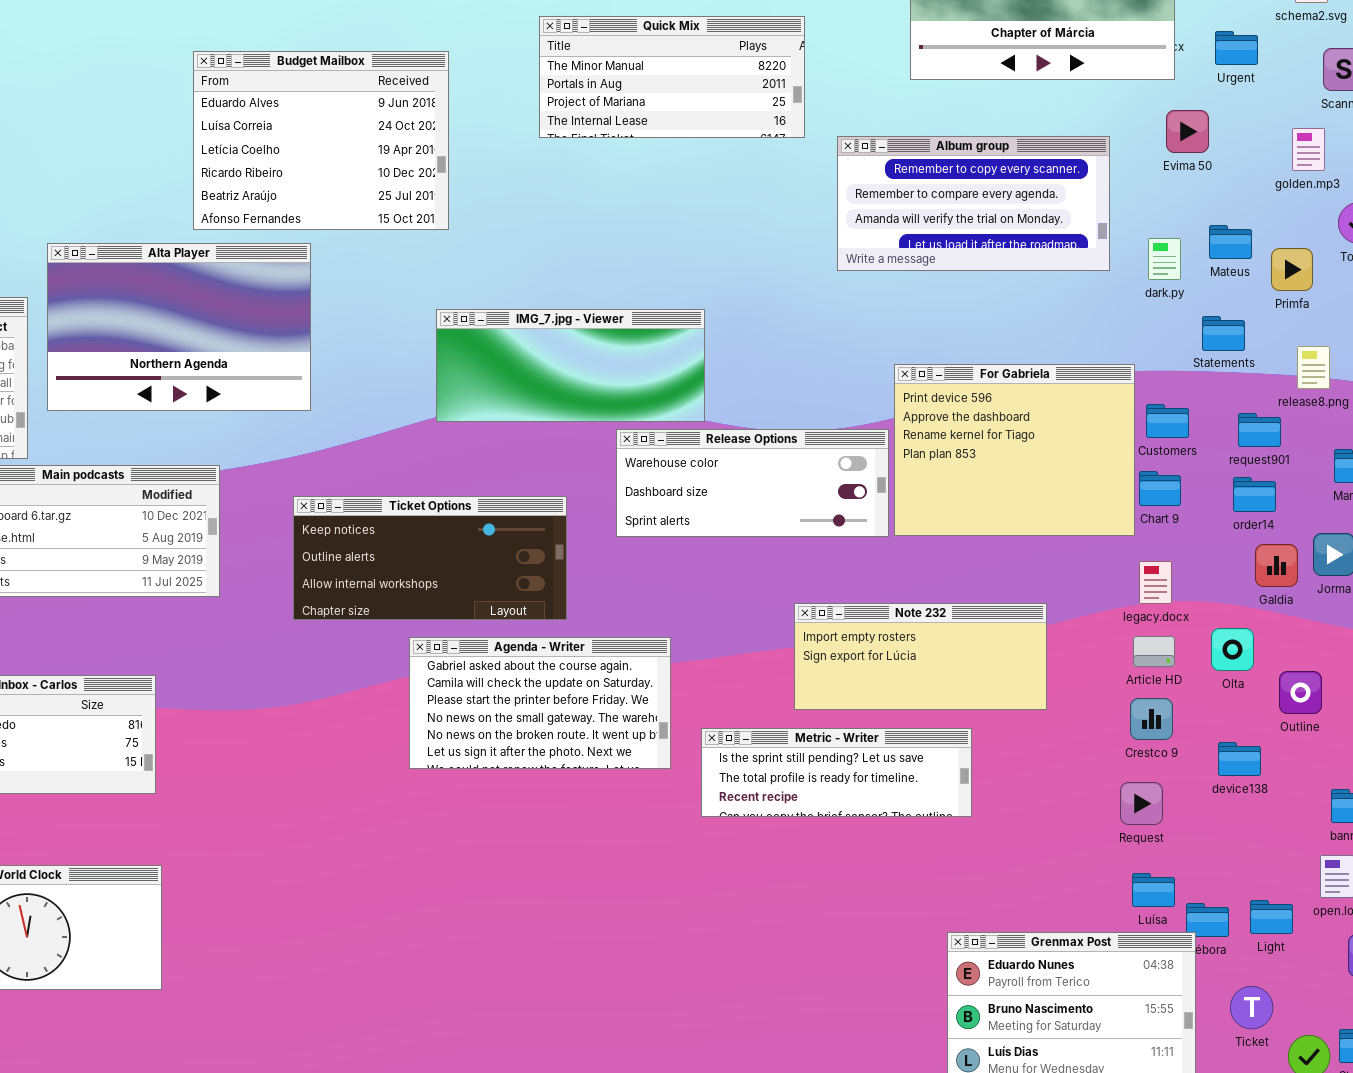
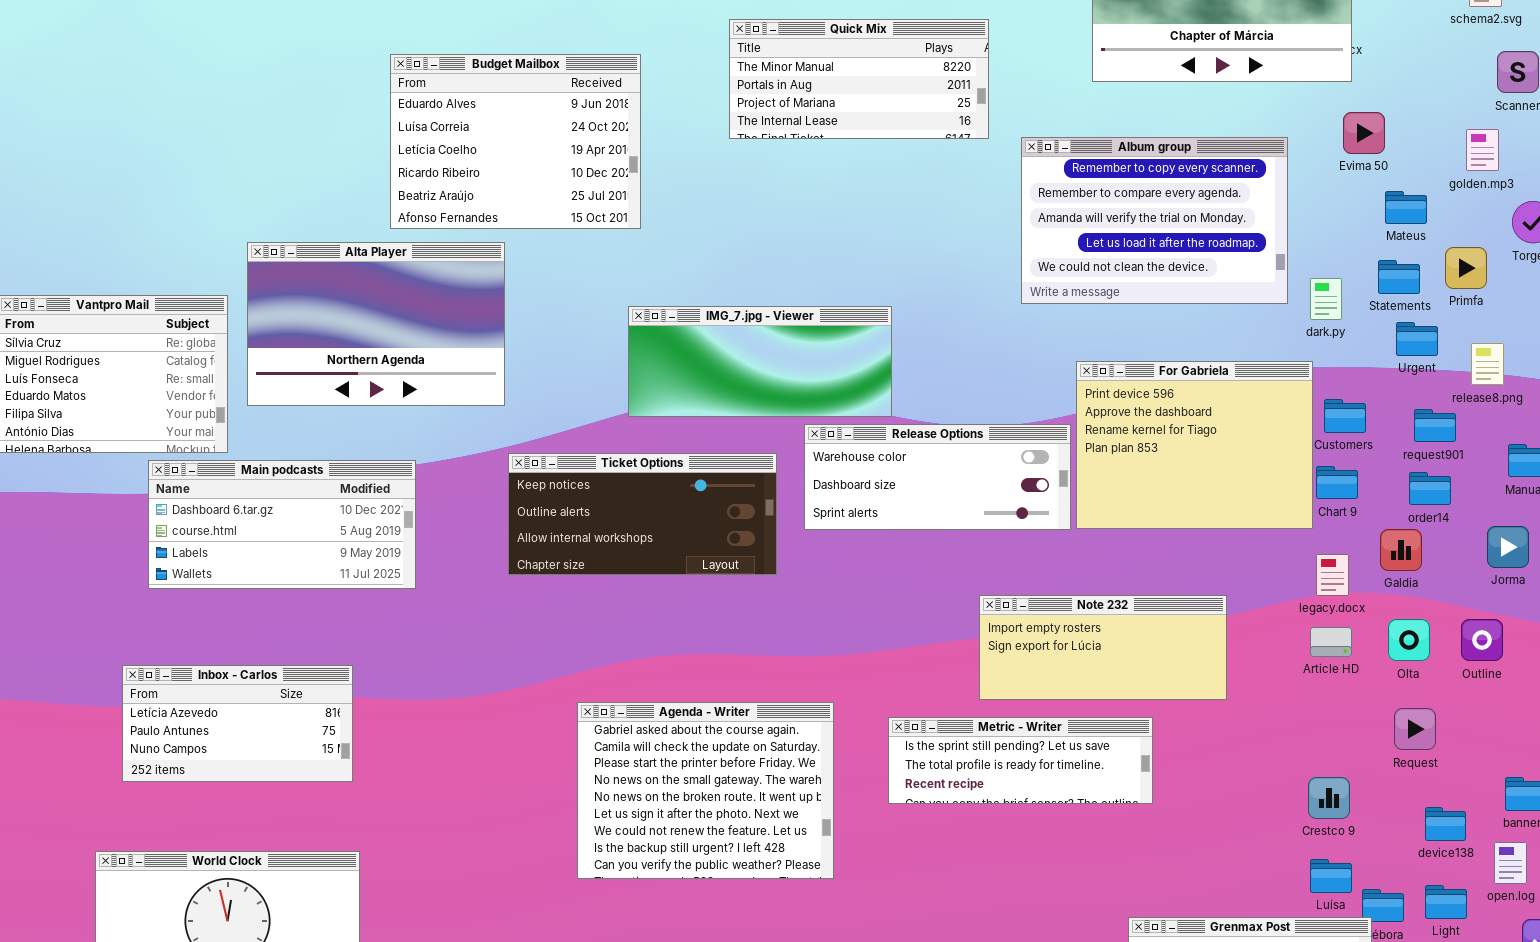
Urgent: [1215,31,1258,65] -> [1396,322,1438,356], moved
Album group: [837,136,1110,271] -> [1021,137,1288,304], resized
Mateus: [1209,225,1252,259] -> [1385,191,1427,224], moved
dark.py: [1148,238,1181,280] -> [1310,278,1342,320], moved
Statements: [1202,316,1245,351] -> [1378,260,1420,294], moved
Ticket Options: [293,496,567,620] -> [508,453,777,575], moved
Galdia: [1255,544,1298,587] -> [1380,529,1422,571], moved
Agenda - Writer: [409,637,671,769] -> [577,702,834,879], moved, resized
Outline: [1279,671,1322,714] -> [1461,619,1503,661], moved
Crestco 9: [1130,698,1173,740] -> [1308,777,1350,819], moved
device138: [1218,742,1261,776] -> [1425,807,1466,841], moved
Request: [1120,782,1163,825] -> [1394,708,1436,750], moved

